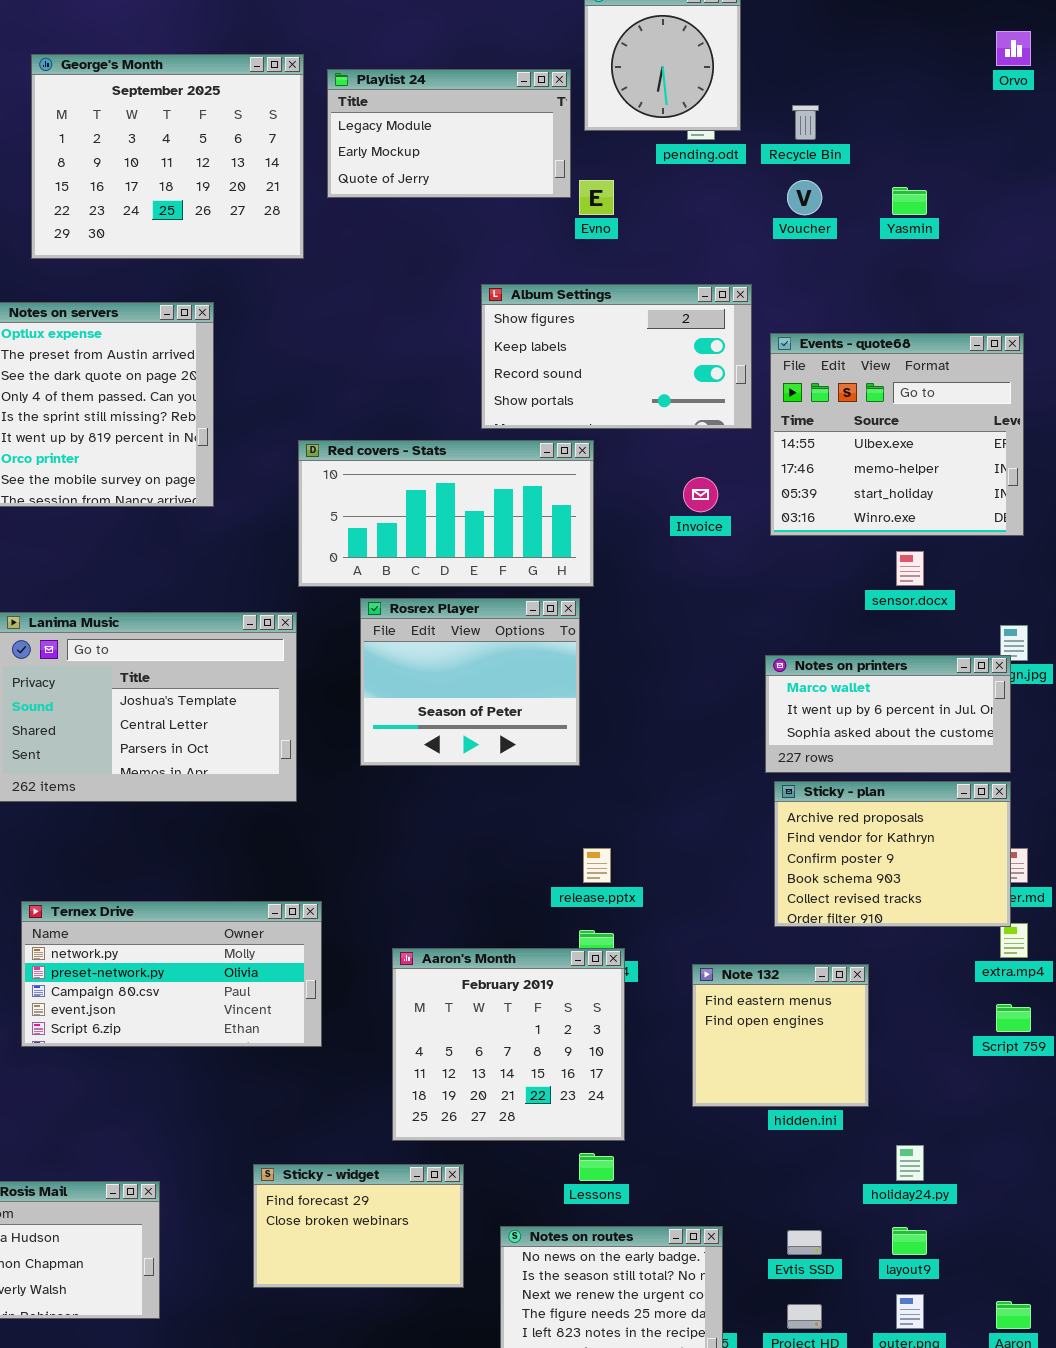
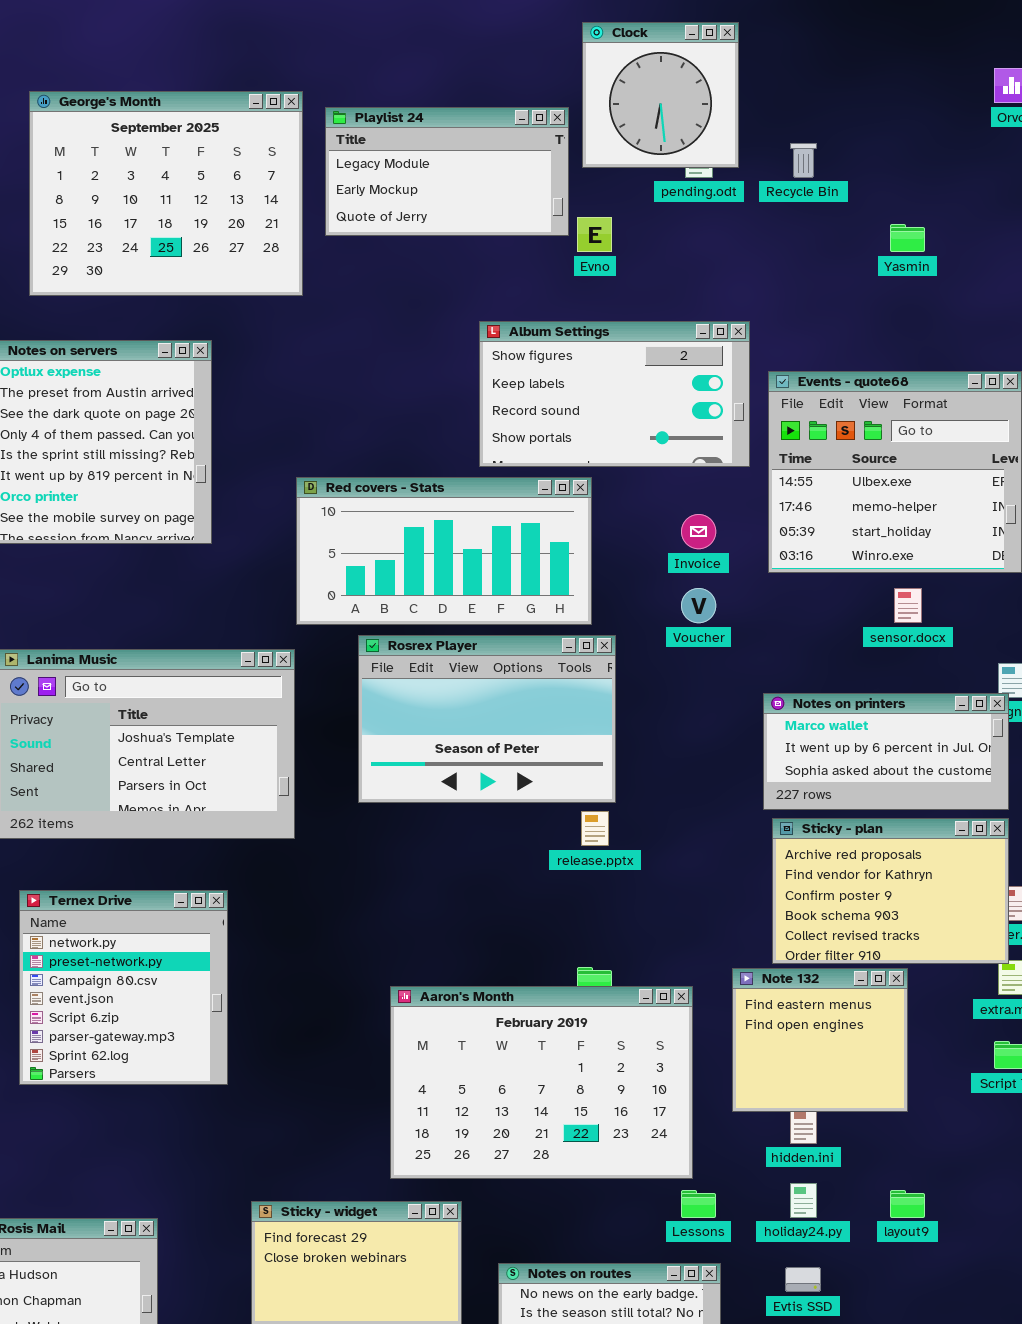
Voucher: [787,180,822,215] -> [681,588,716,623], moved
Rosrex Player: [360,598,580,766] -> [358,635,616,803], resized
release.pptx: [583,848,611,883] -> [581,811,609,846], moved
Ternex Drive: [21,901,322,1047] -> [19,890,228,1085], resized
Aaron's Month: [392,948,625,1141] -> [390,986,693,1179], resized
Note 132: [692,964,869,1107] -> [732,968,908,1112], moved
holiday24.py: [896,1145,924,1181] -> [790,1183,817,1218], moved
Lessons: [579,1153,614,1181] -> [681,1190,716,1218], moved
layout9: [892,1227,927,1255] -> [890,1190,925,1218], moved

